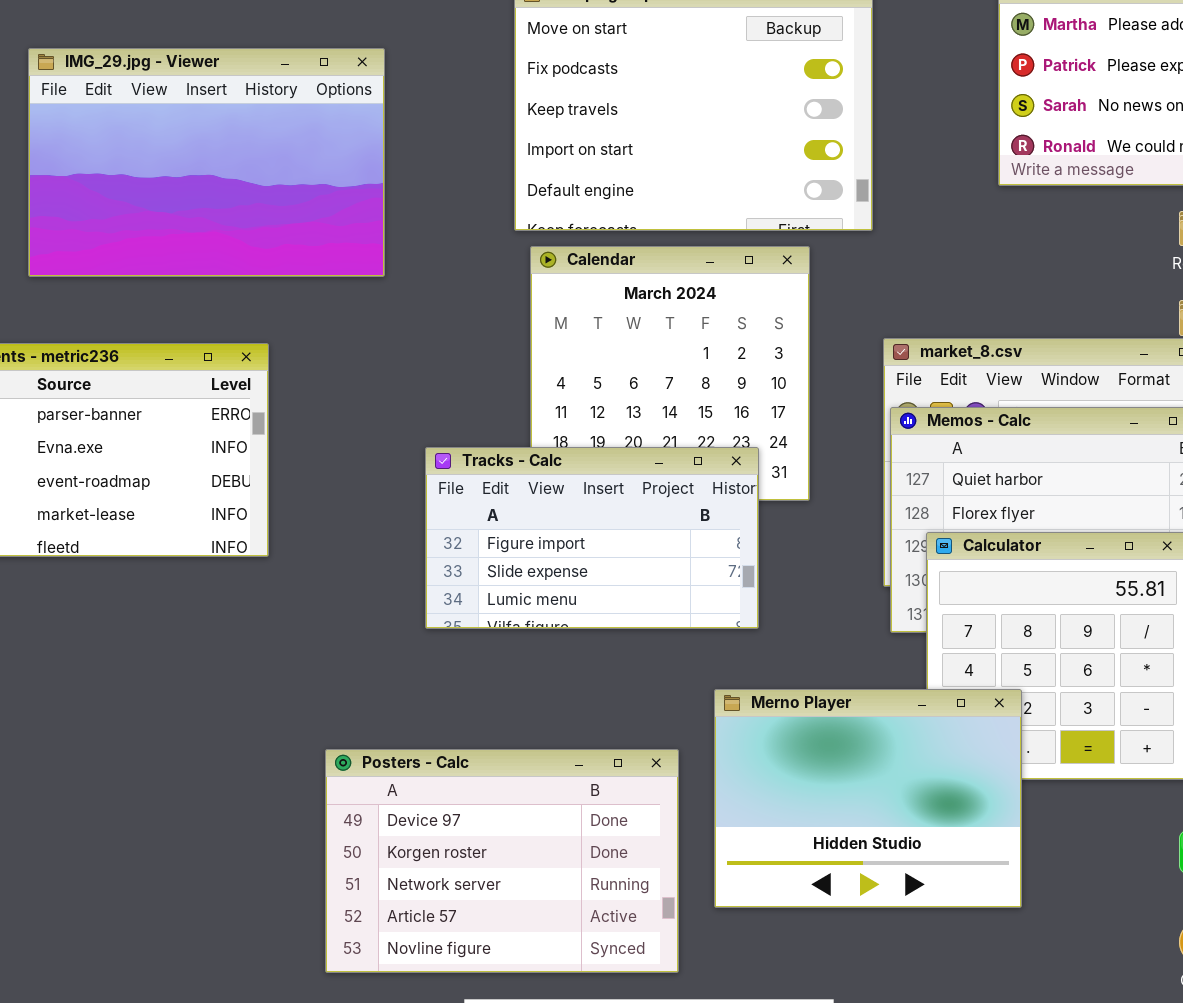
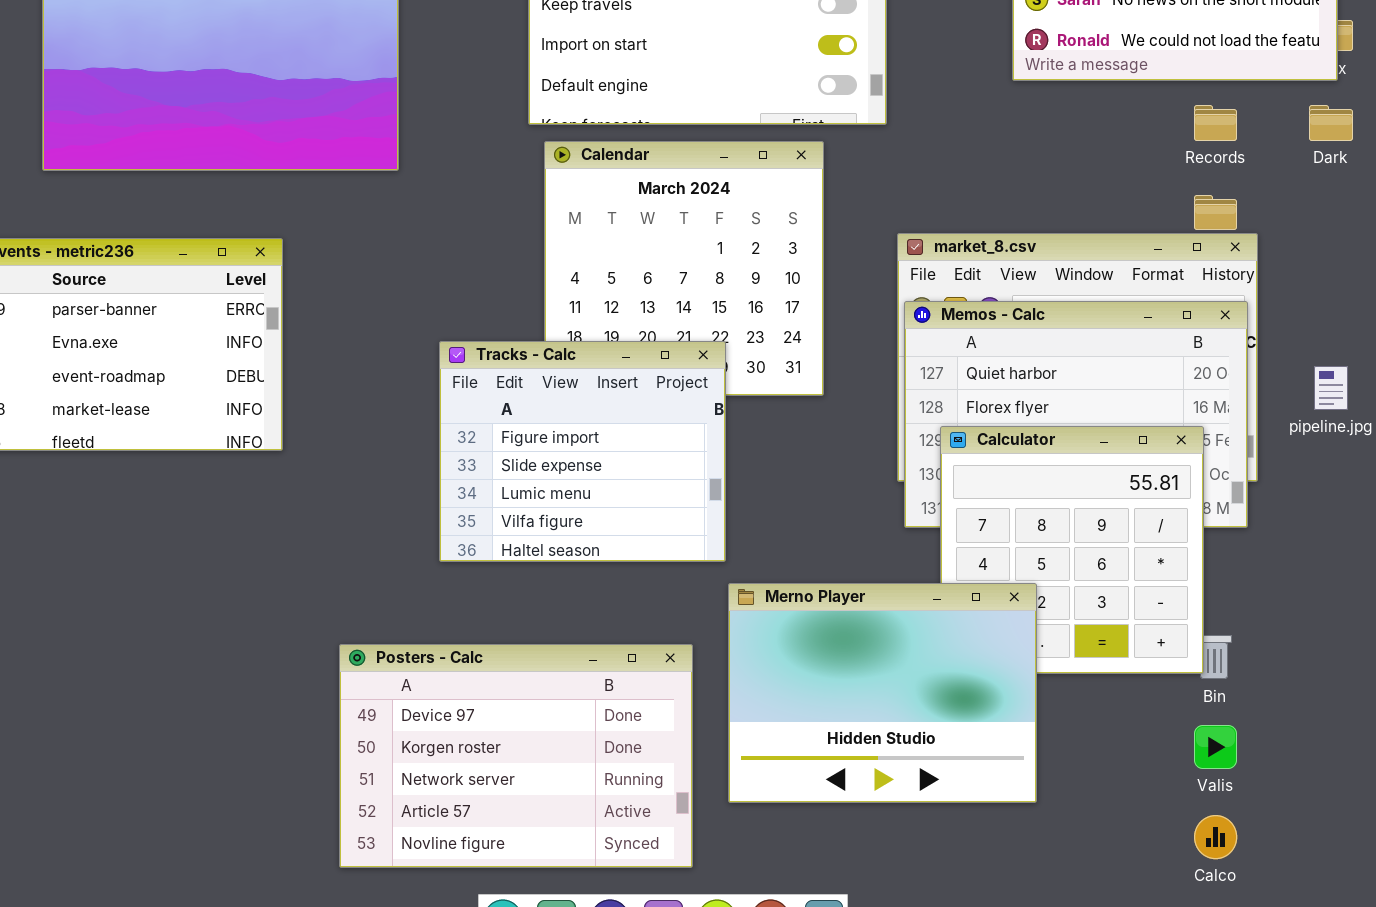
Tracks - Calc: [425,447,759,629] -> [439,341,726,562], resized

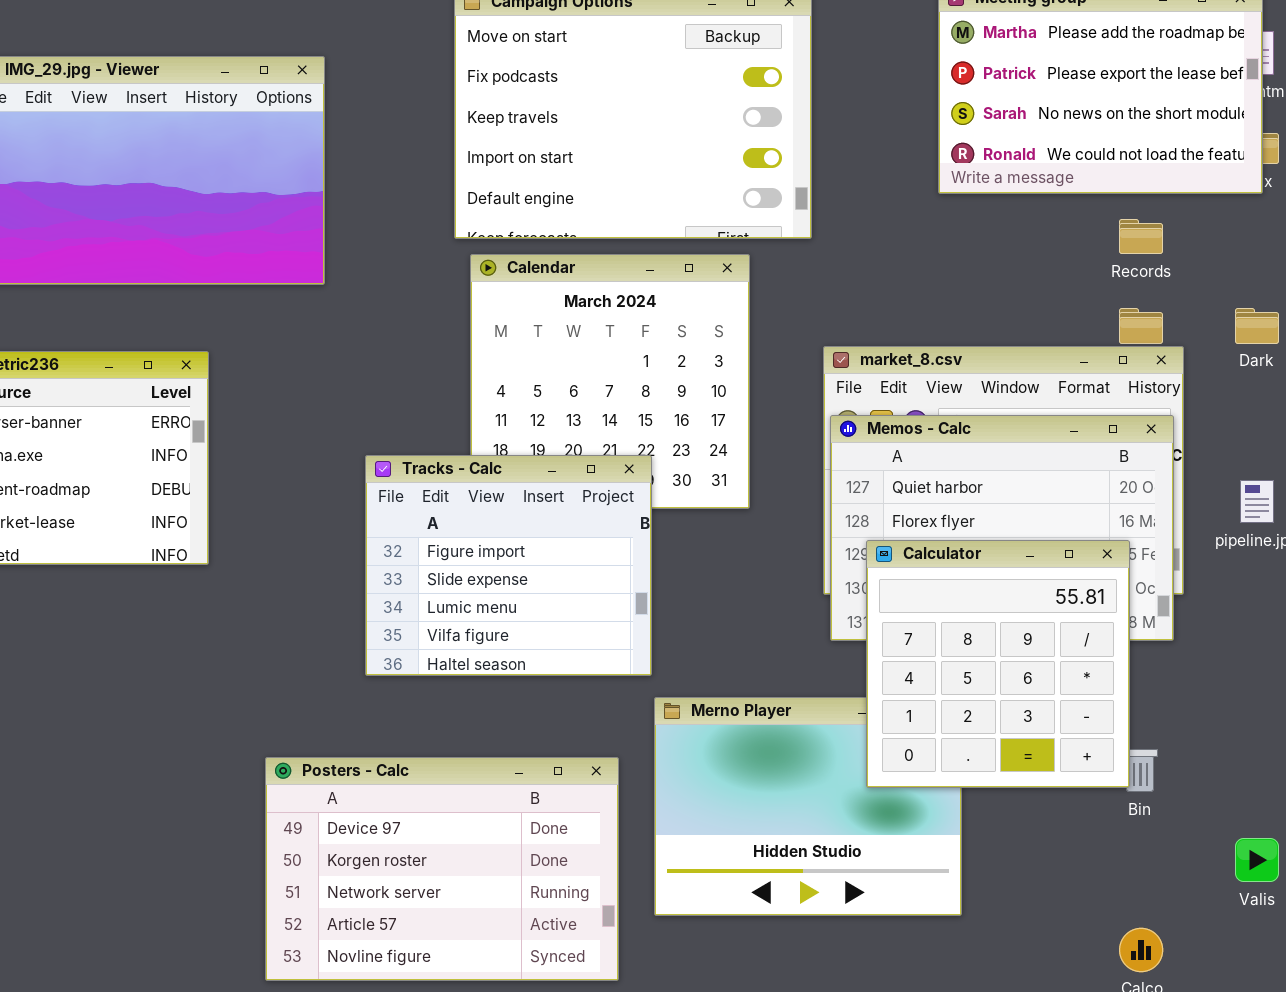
Dark: [1309,105,1353,141] -> [1235,308,1279,344], moved
Calculator: [940,426,1204,674] -> [866,540,1130,788], raised
Valis: [1194,725,1237,769] -> [1235,838,1279,882], moved

